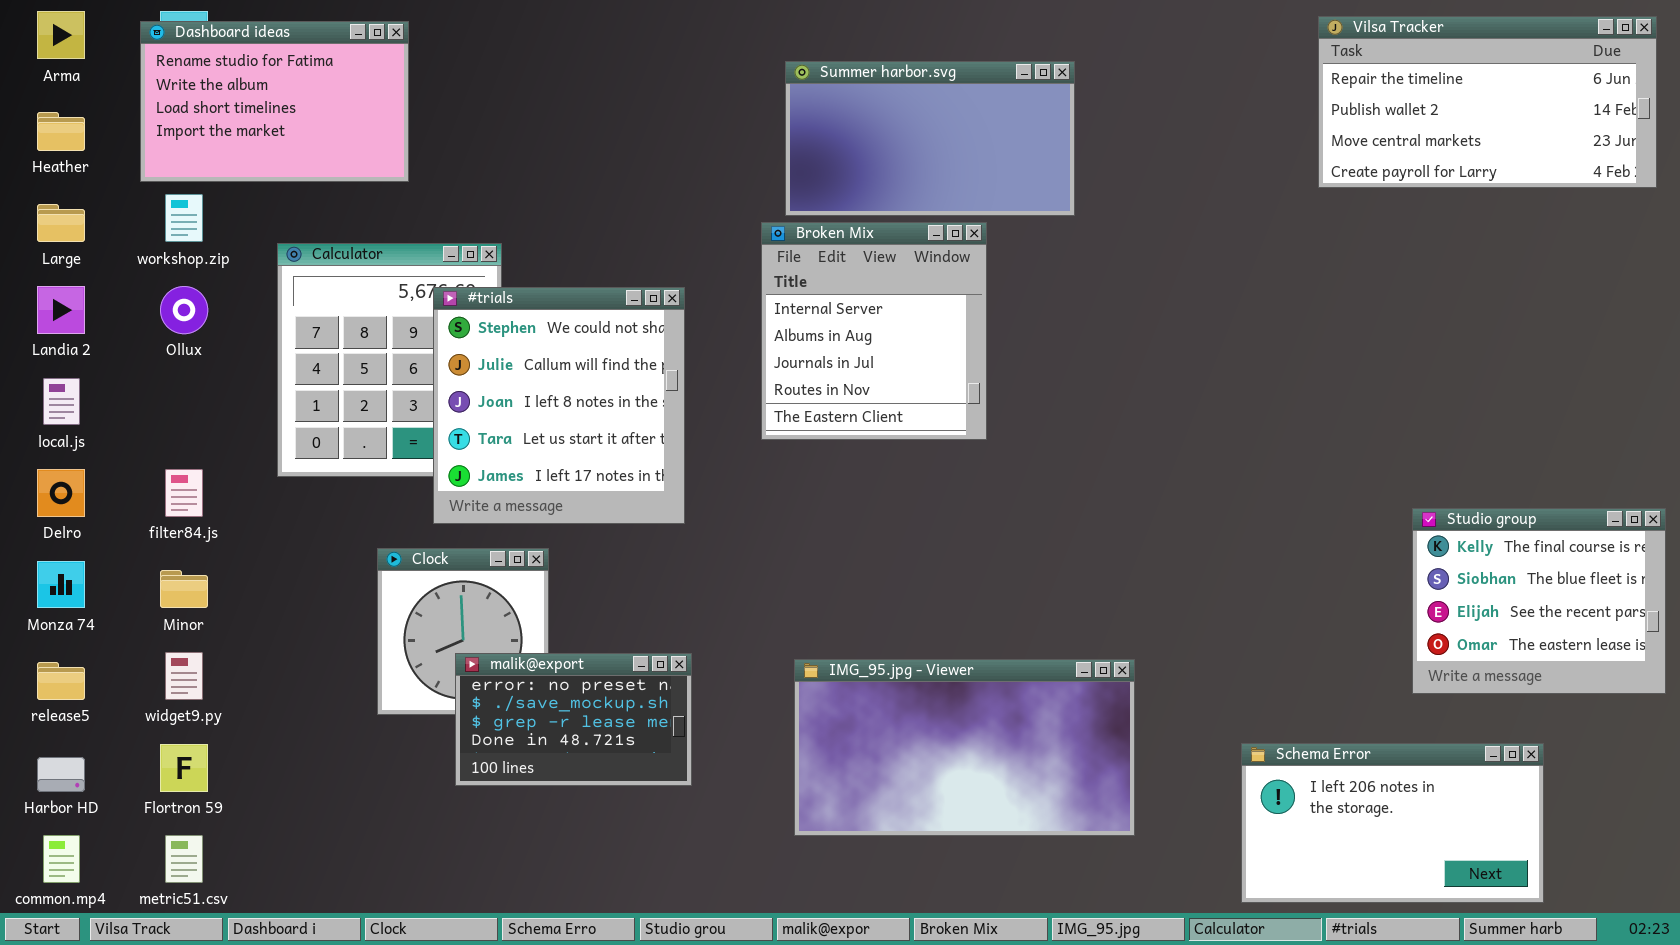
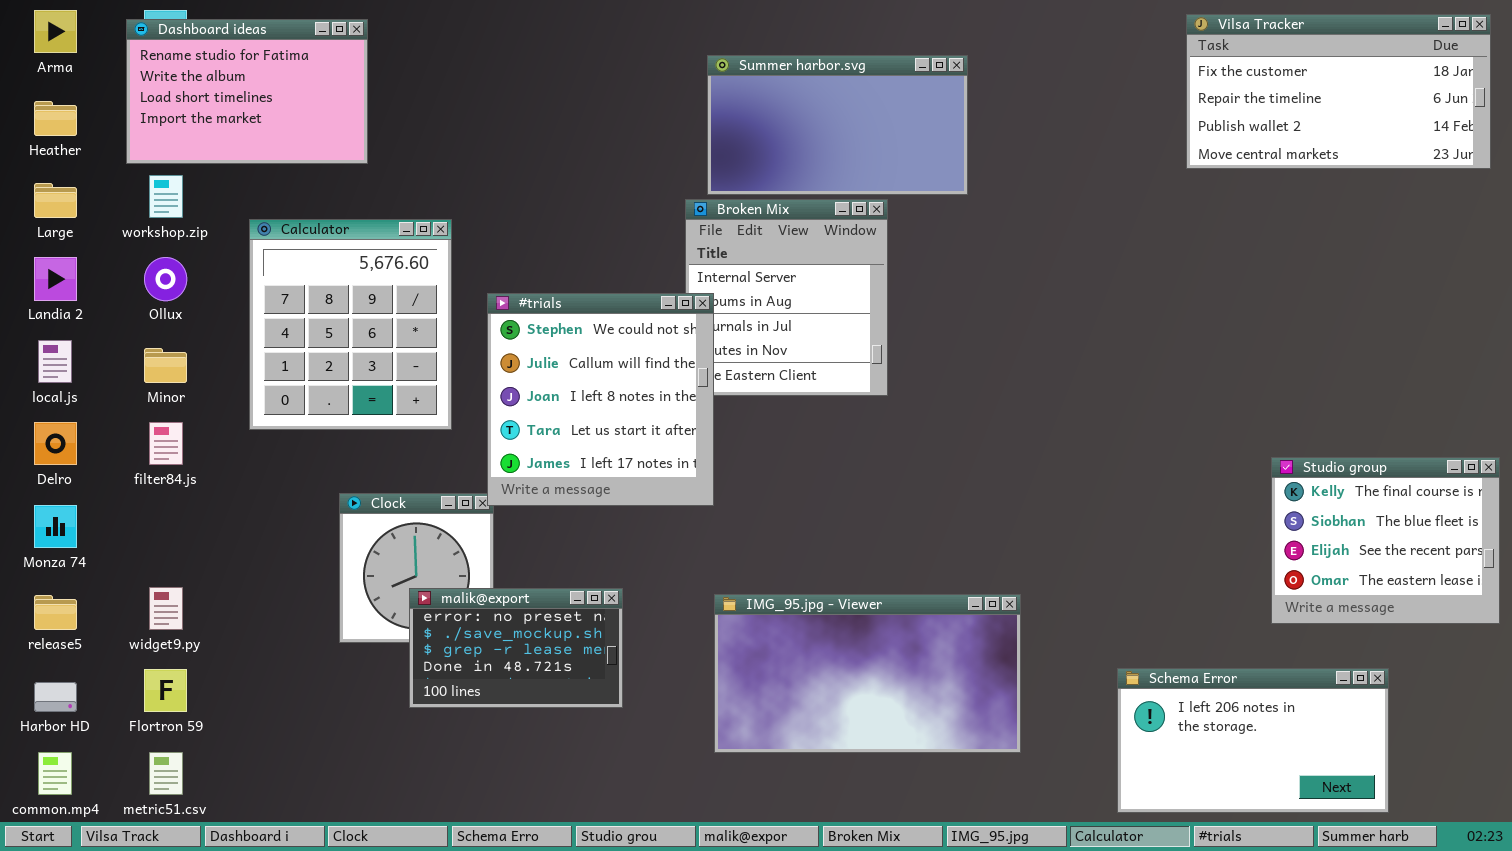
Vilsa Tracker: [1318,16,1657,188] -> [1186,14,1491,169], scrolled up 1 row
#trials: [433,287,685,524] -> [487,293,714,506], moved
Minor: [160,570,208,608] -> [144,348,187,383], moved

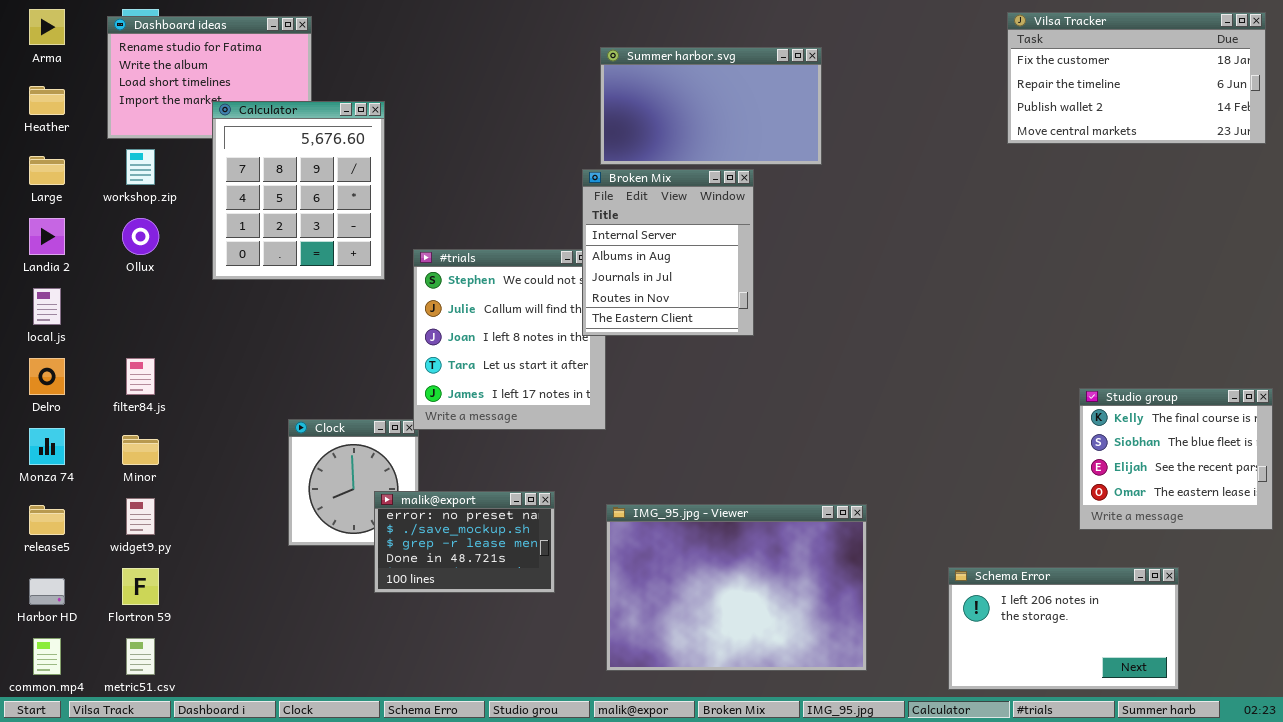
Broken Mix: [685,199,888,396] -> [582,169,754,336], raised
Calculator: [249,219,452,430] -> [212,101,385,280], moved
Minor: [144,348,187,383] -> [122,435,159,465], moved
malik@export: [409,588,623,708] -> [374,491,555,593], moved
IMG_95.jpg - Viewer: [714,594,1021,753] -> [606,504,867,671], resized

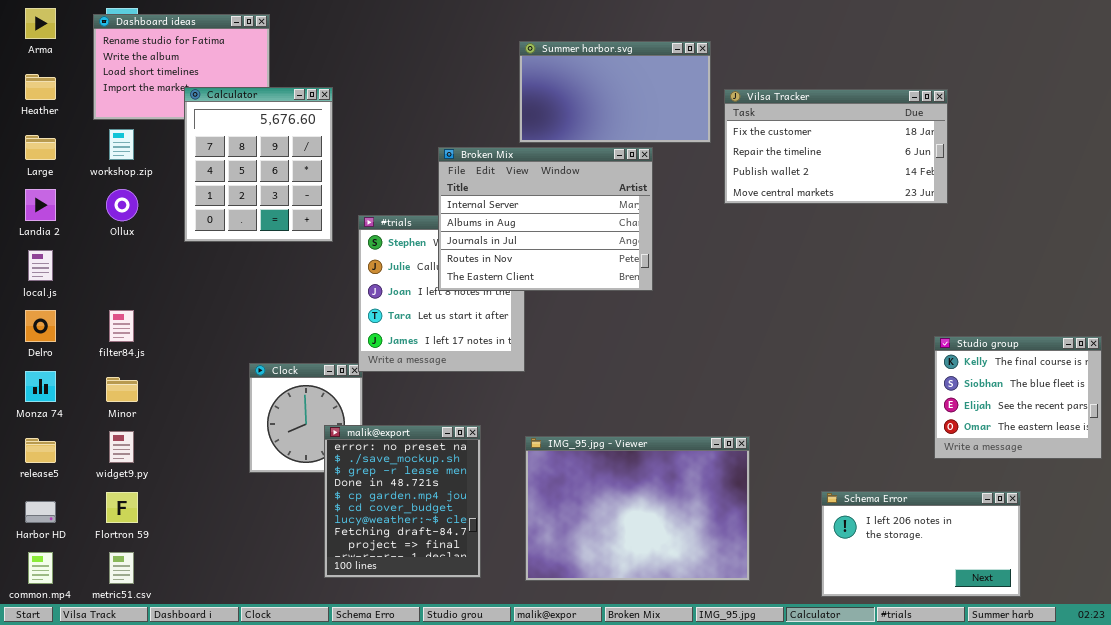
Vilsa Tracker: [1007,12,1266,144] -> [724,89,948,204], moved
Broken Mix: [582,169,754,336] -> [438,147,653,291], resized
malik@export: [374,491,555,593] -> [324,425,481,578], resized

